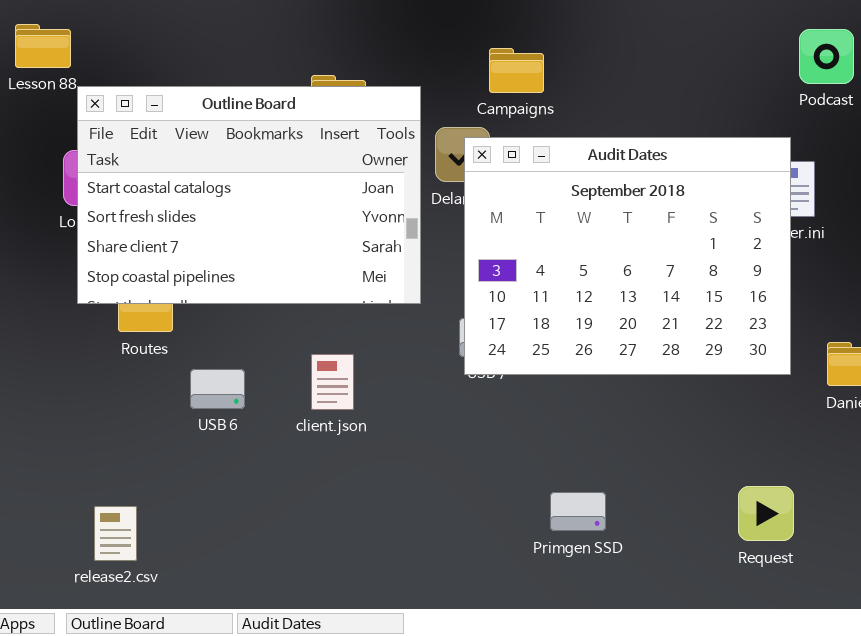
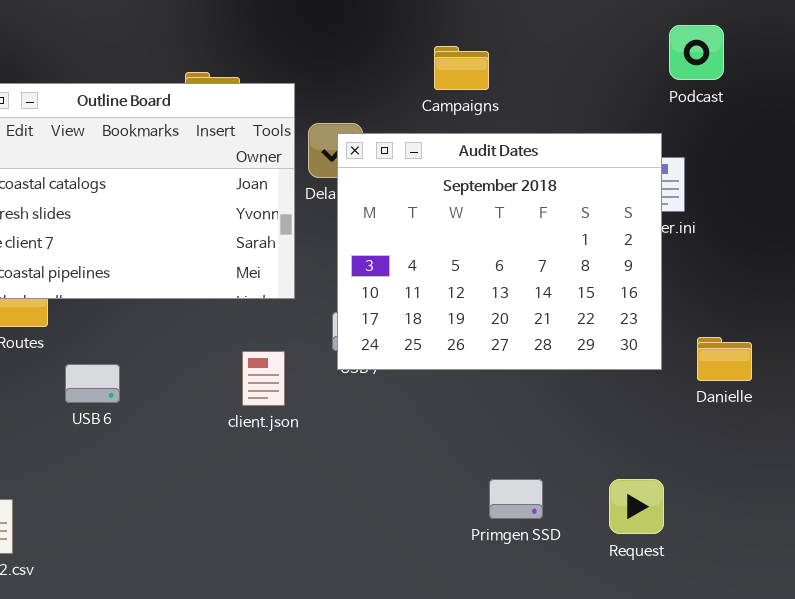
Campaigns: [489,48,544,93] -> [434,46,489,90], moved
client.json: [311,354,354,410] -> [242,351,285,406], moved
Primgen SSD: [550,492,606,531] -> [489,479,543,519], moved

